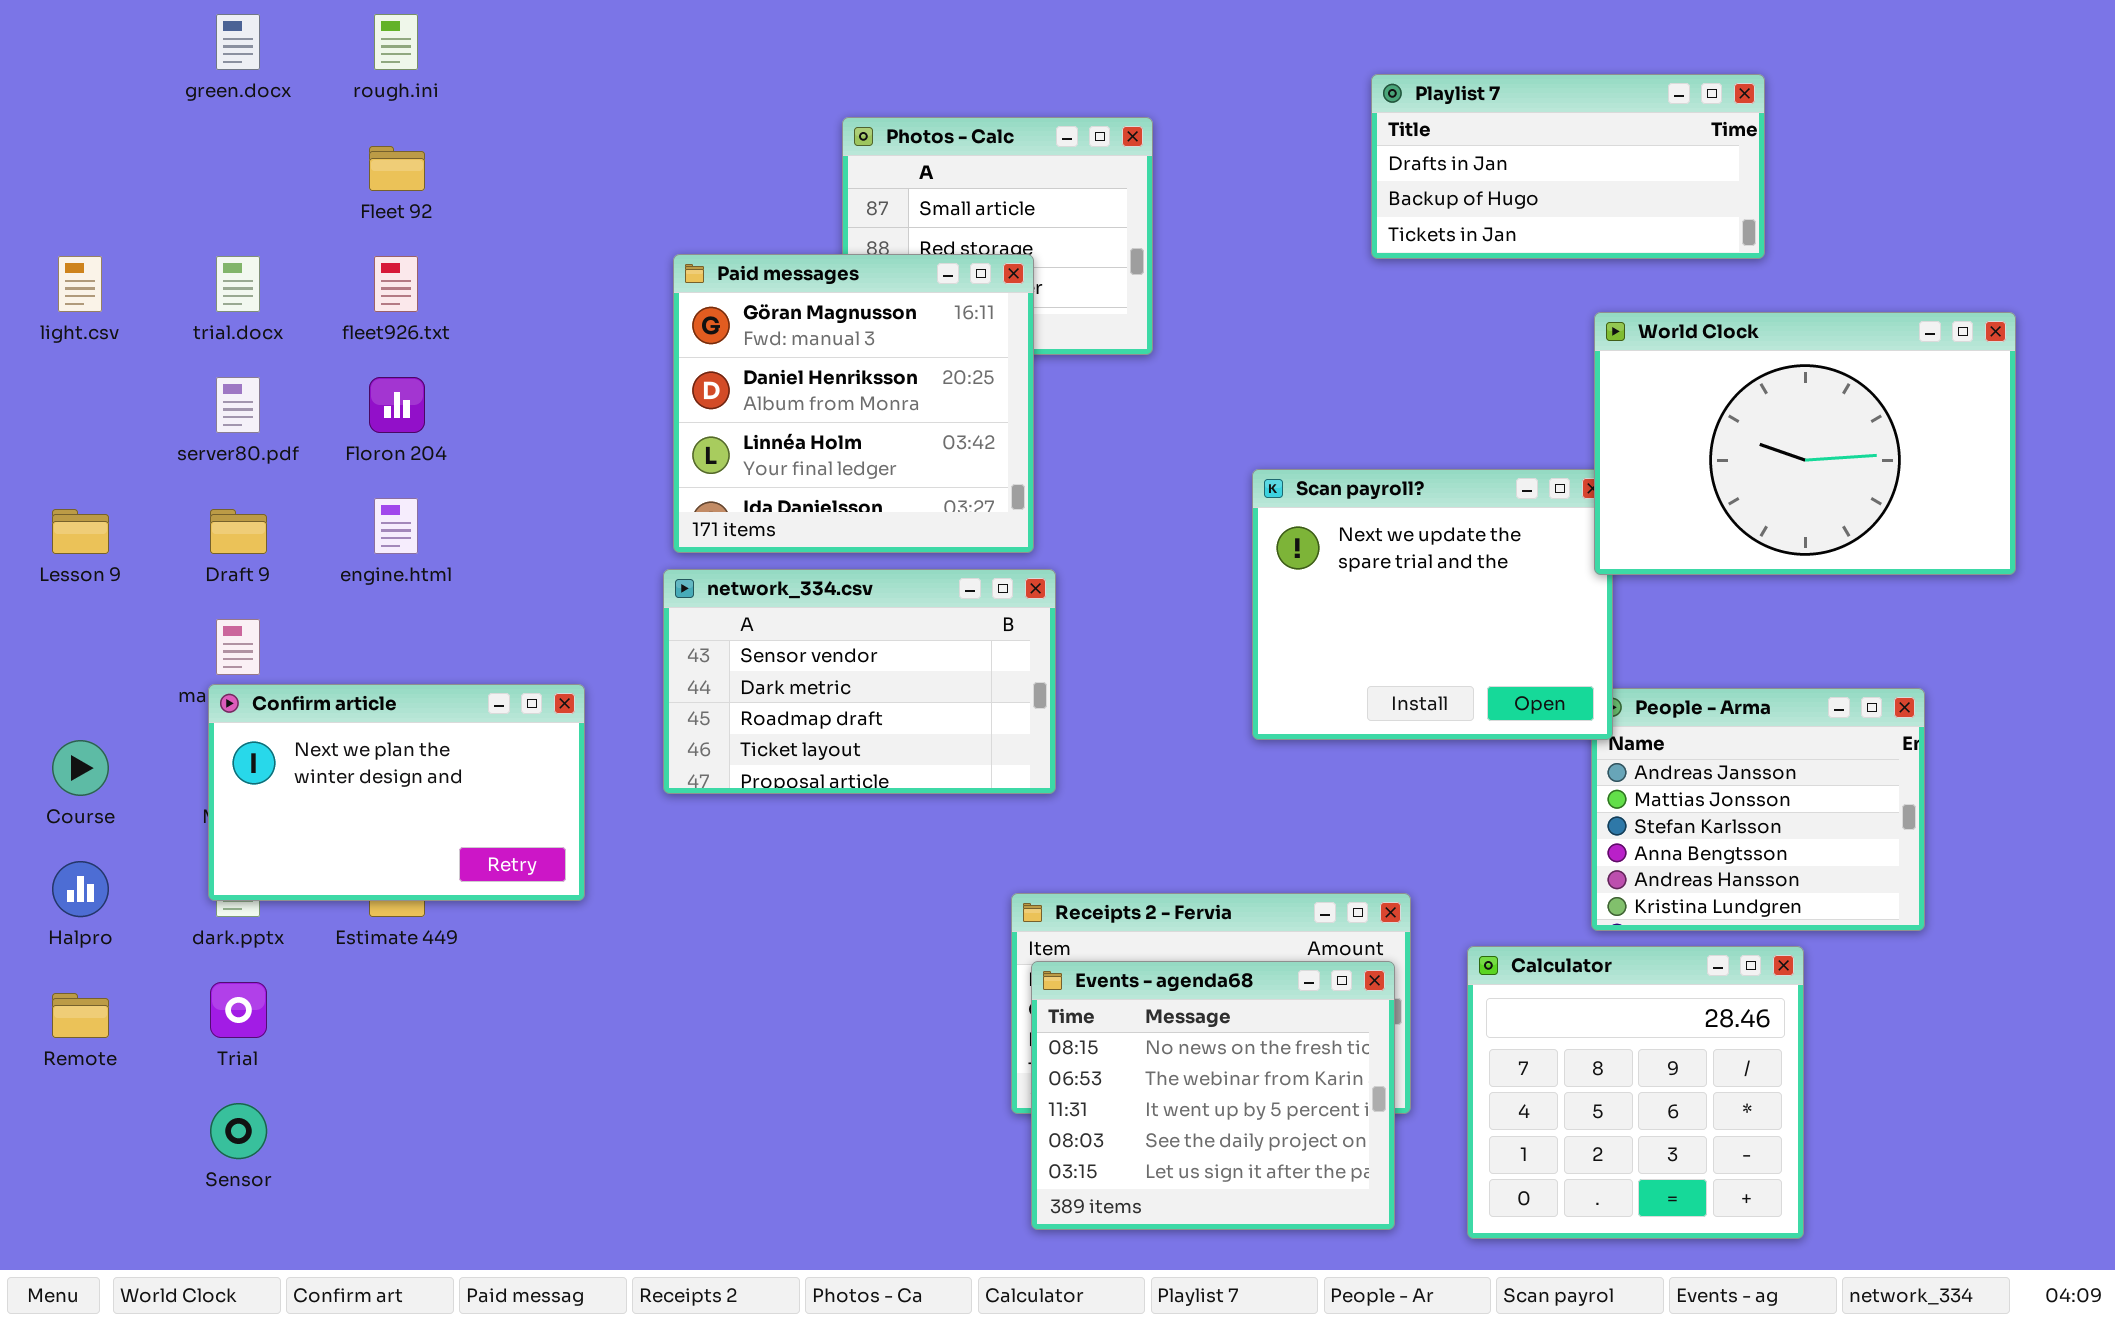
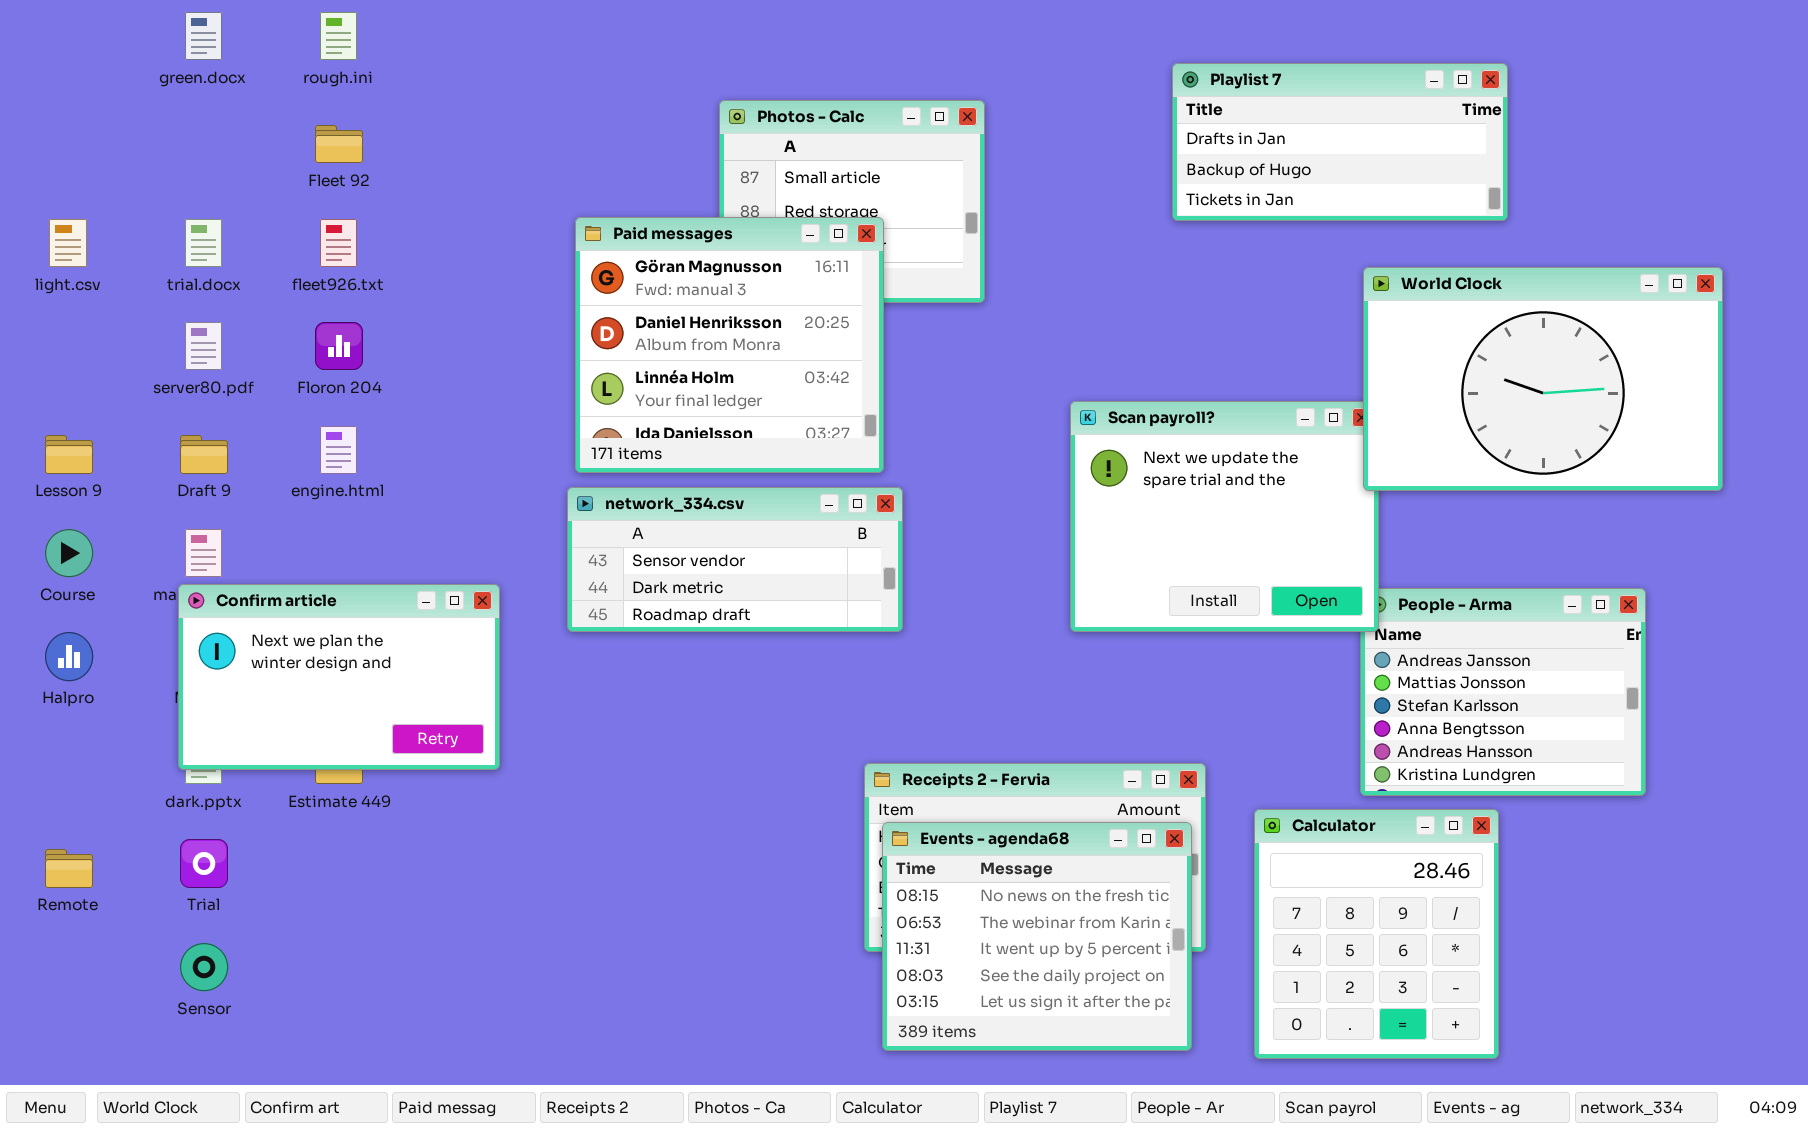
network_334.csv: [663,569,1056,794] -> [567,487,903,632], resized
Course: [52,740,109,796] -> [45,529,93,577], moved
Halpro: [52,861,109,917] -> [45,632,93,681], moved
Calculator: [1467,946,1804,1239] -> [1254,809,1499,1059], resized

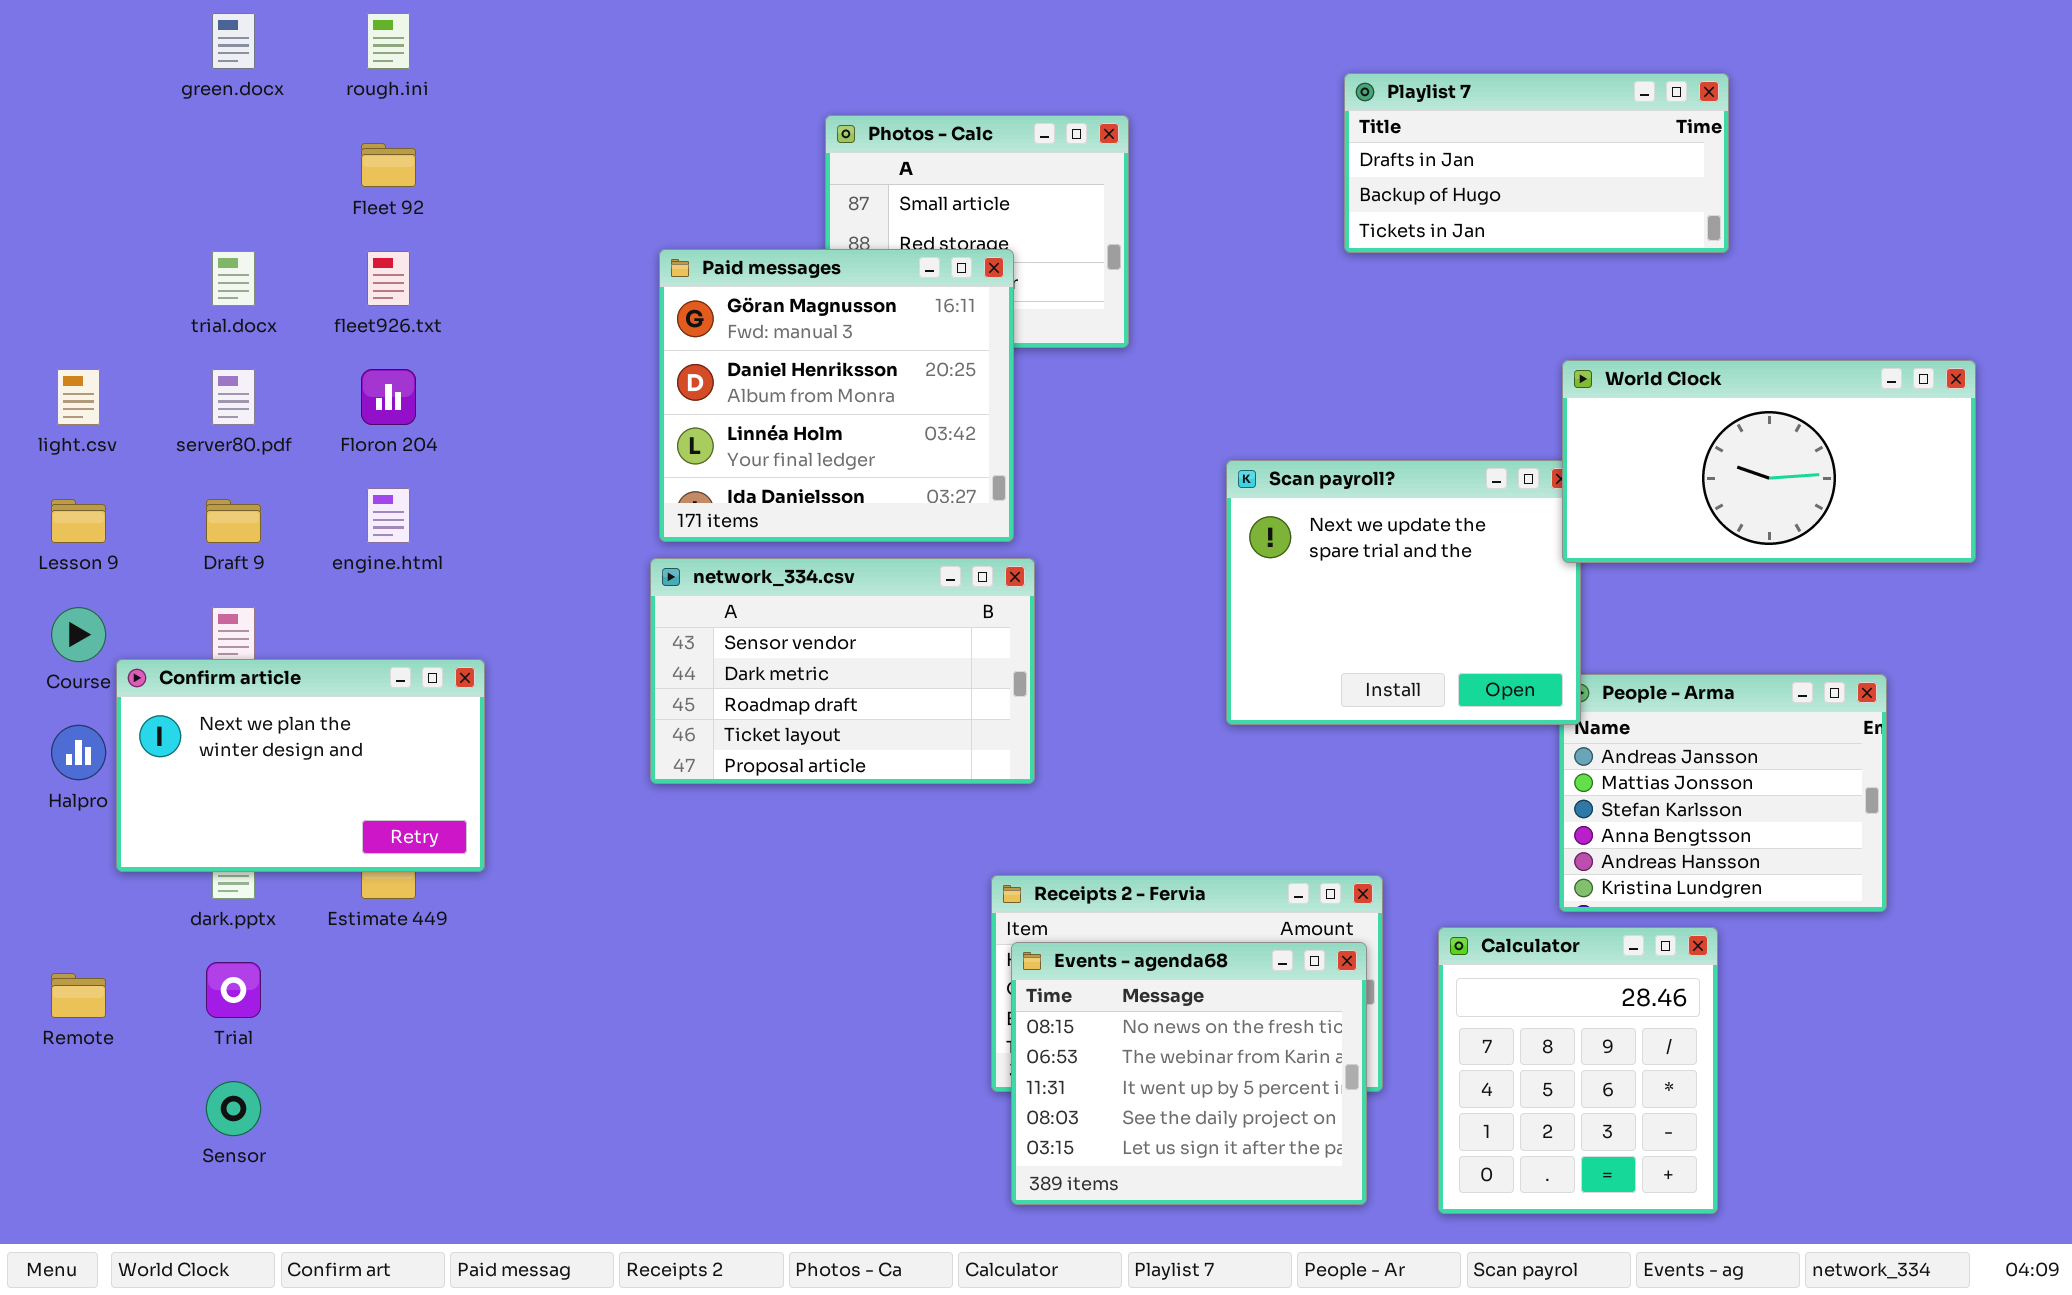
light.csv: [49,219,87,267] -> [57,369,100,425], moved
World Clock: [1363,267,1723,491] -> [1562,360,1976,563], resized
network_334.csv: [567,487,903,632] -> [650,558,1035,784], resized
Confirm article: [178,584,500,770] -> [116,659,485,872], moved

